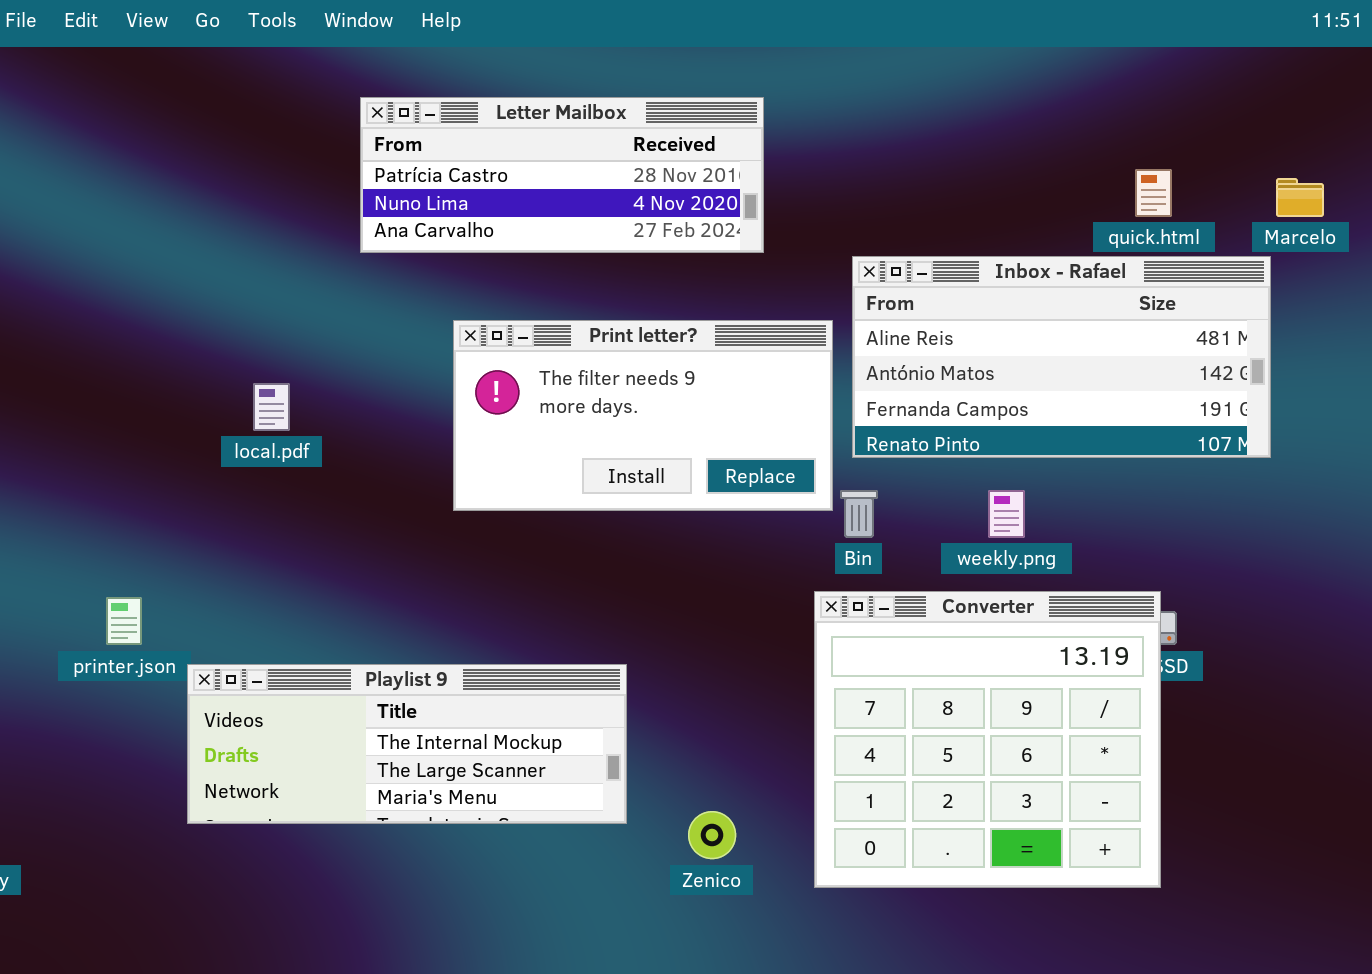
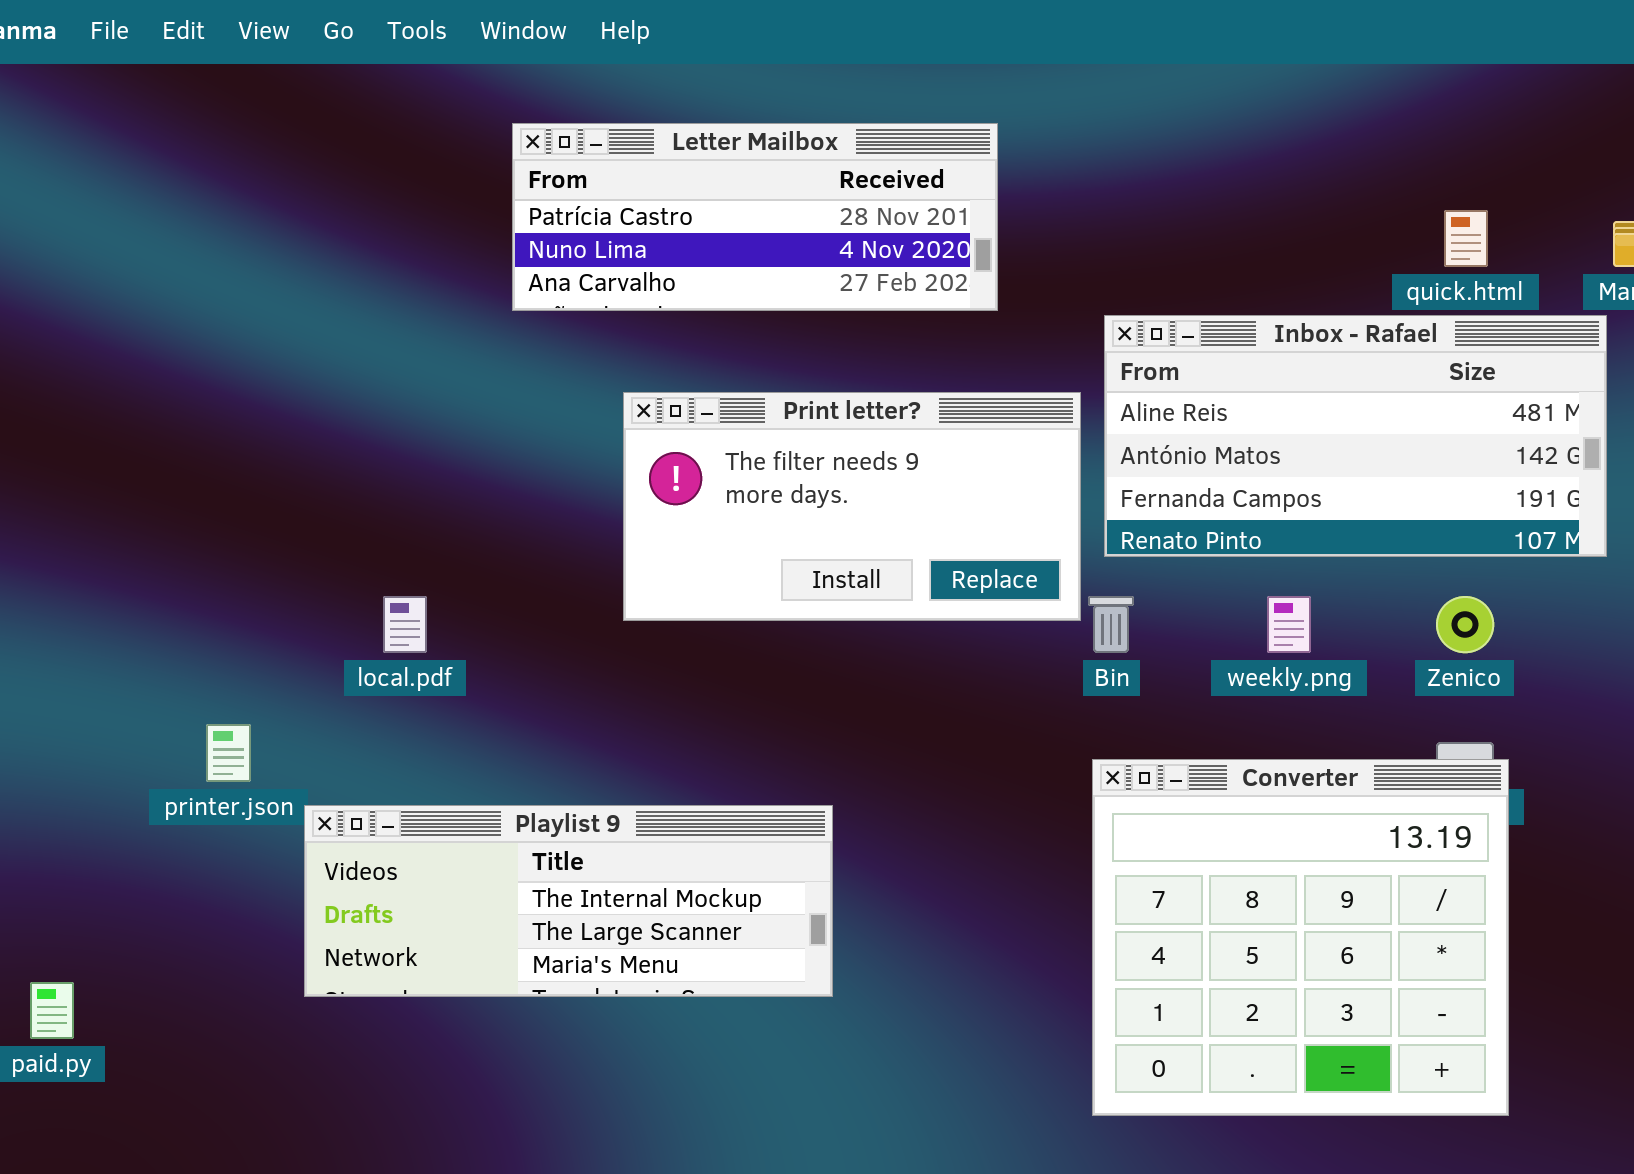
local.pdf: [253,383,290,431] -> [383,596,427,653], moved
Converter: [814,591,1161,888] -> [1092,759,1509,1116], moved
Zenico: [688,811,736,859] -> [1436,596,1494,653], moved

